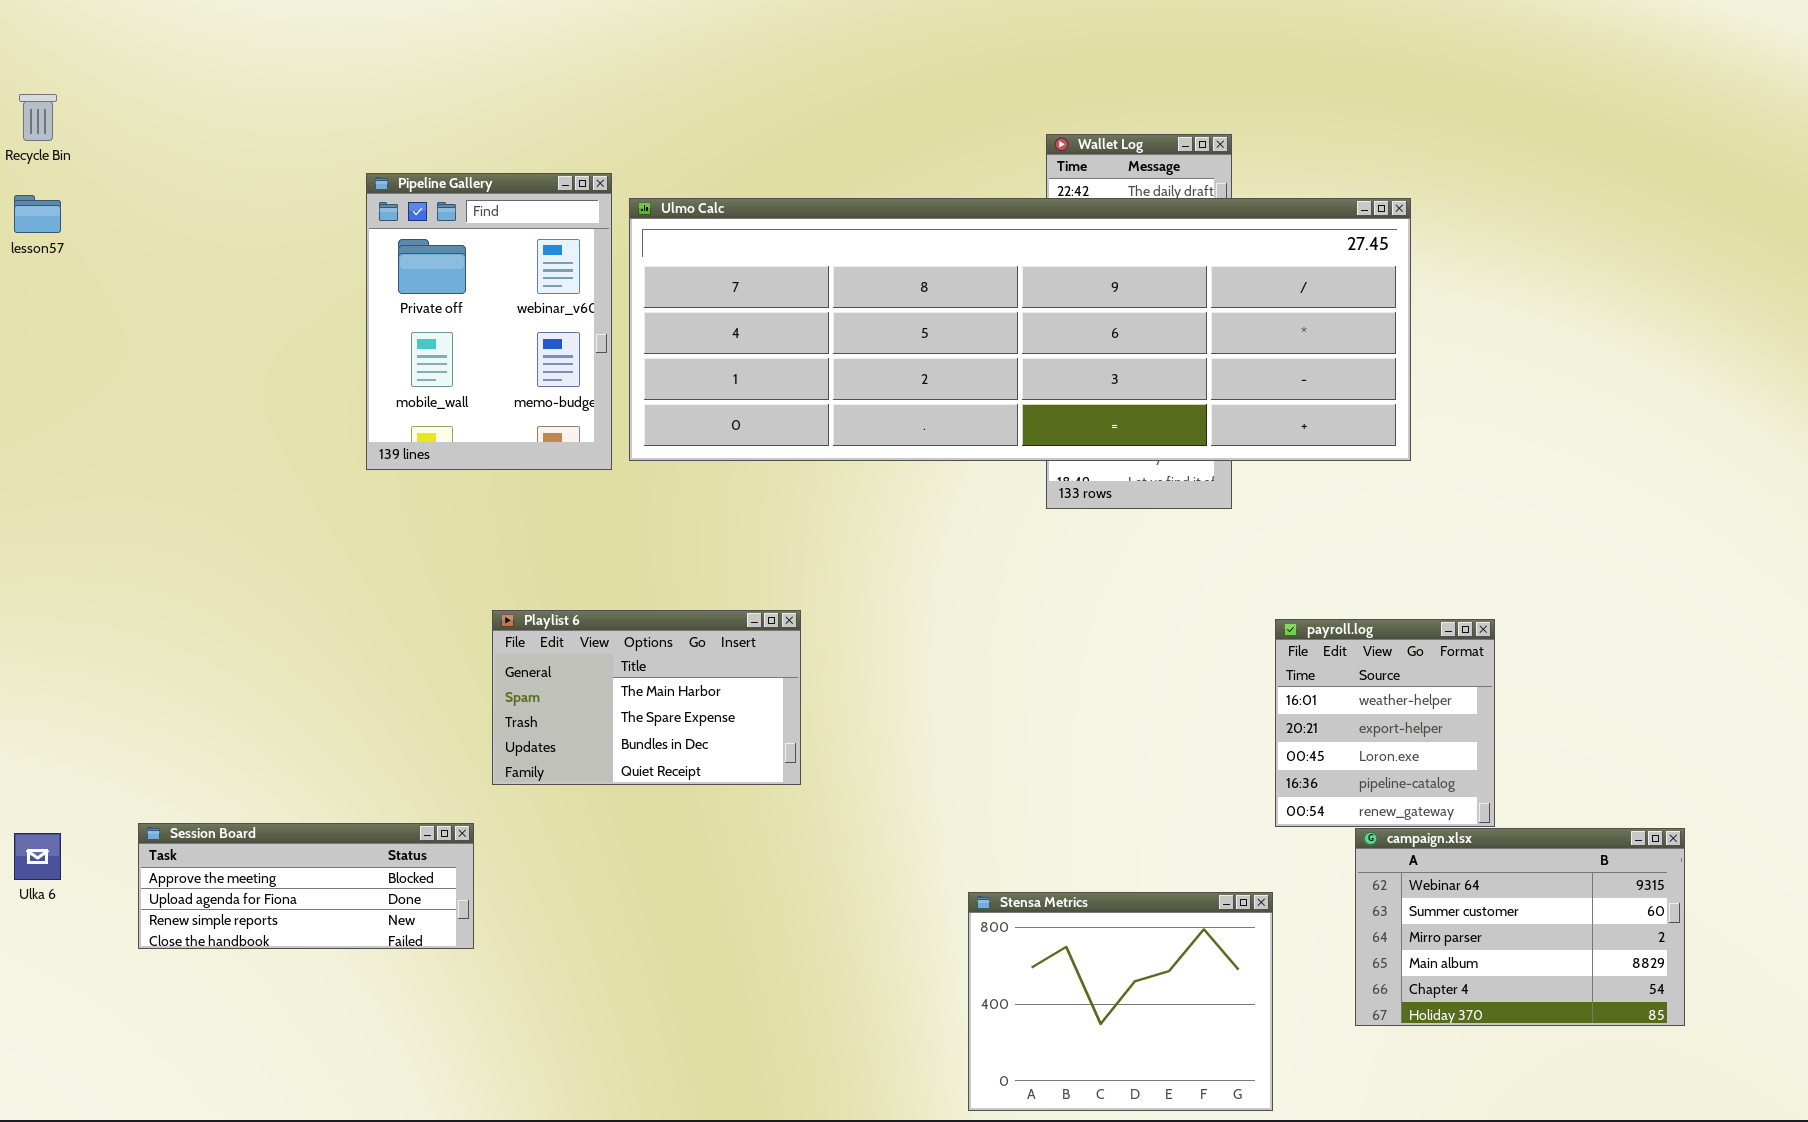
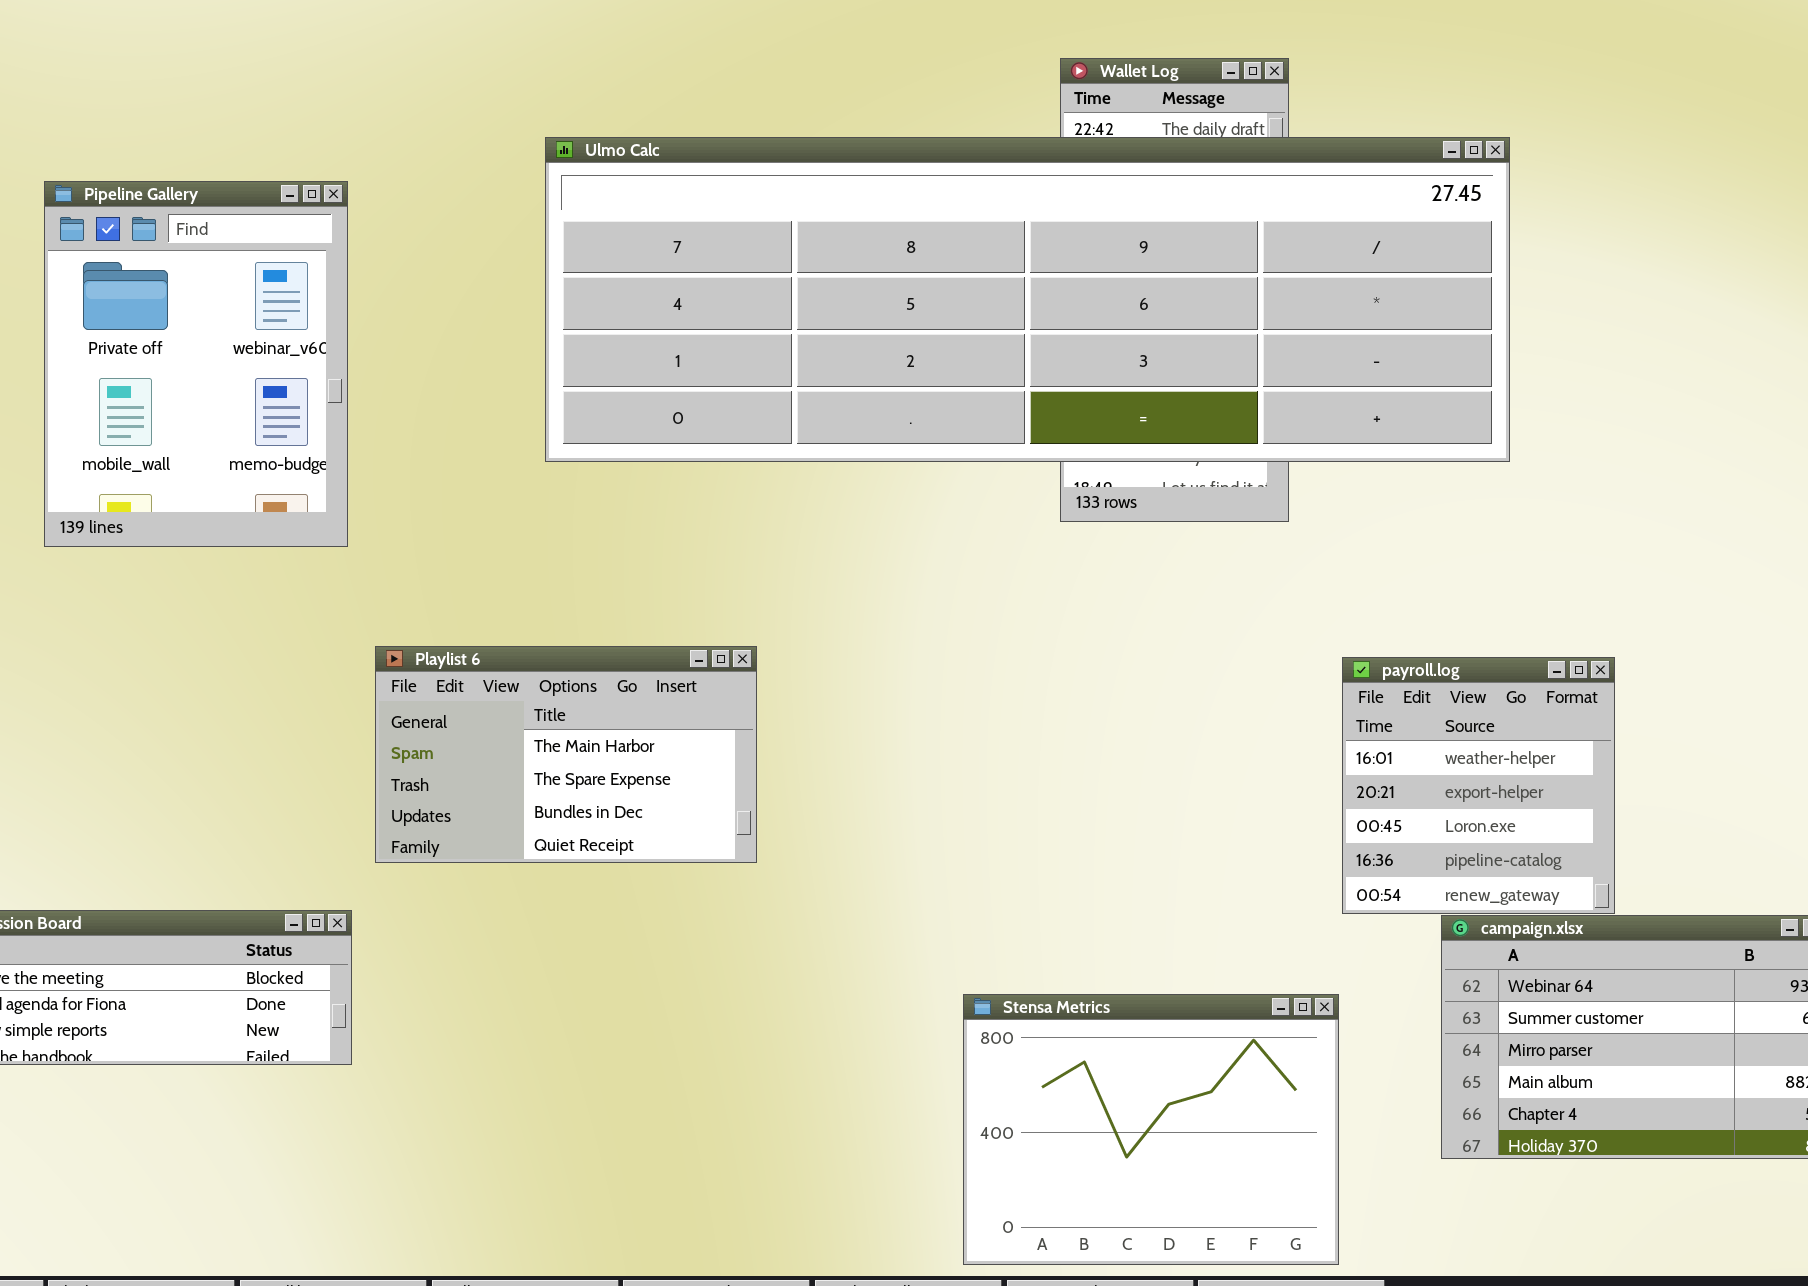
Pipeline Gallery: [366,173,612,470] -> [44,181,348,547], moved

